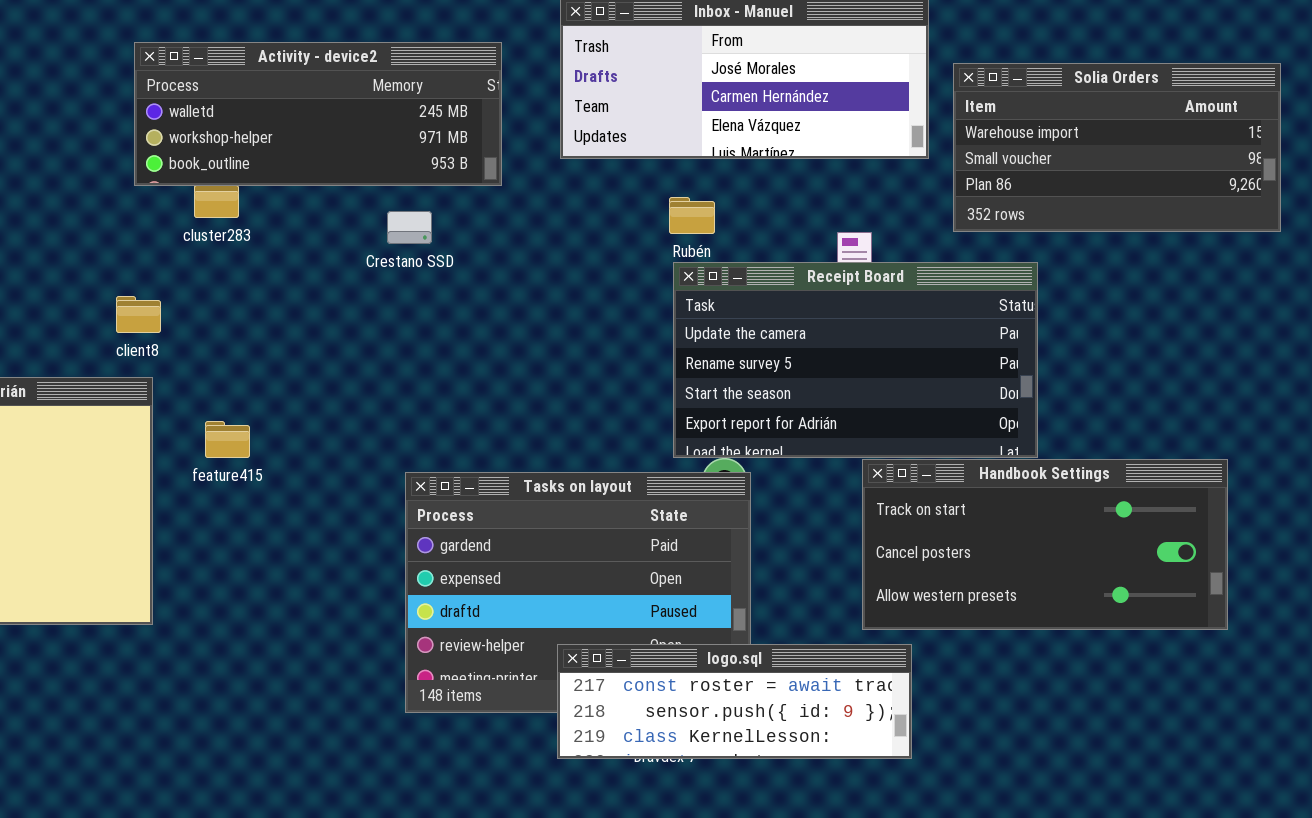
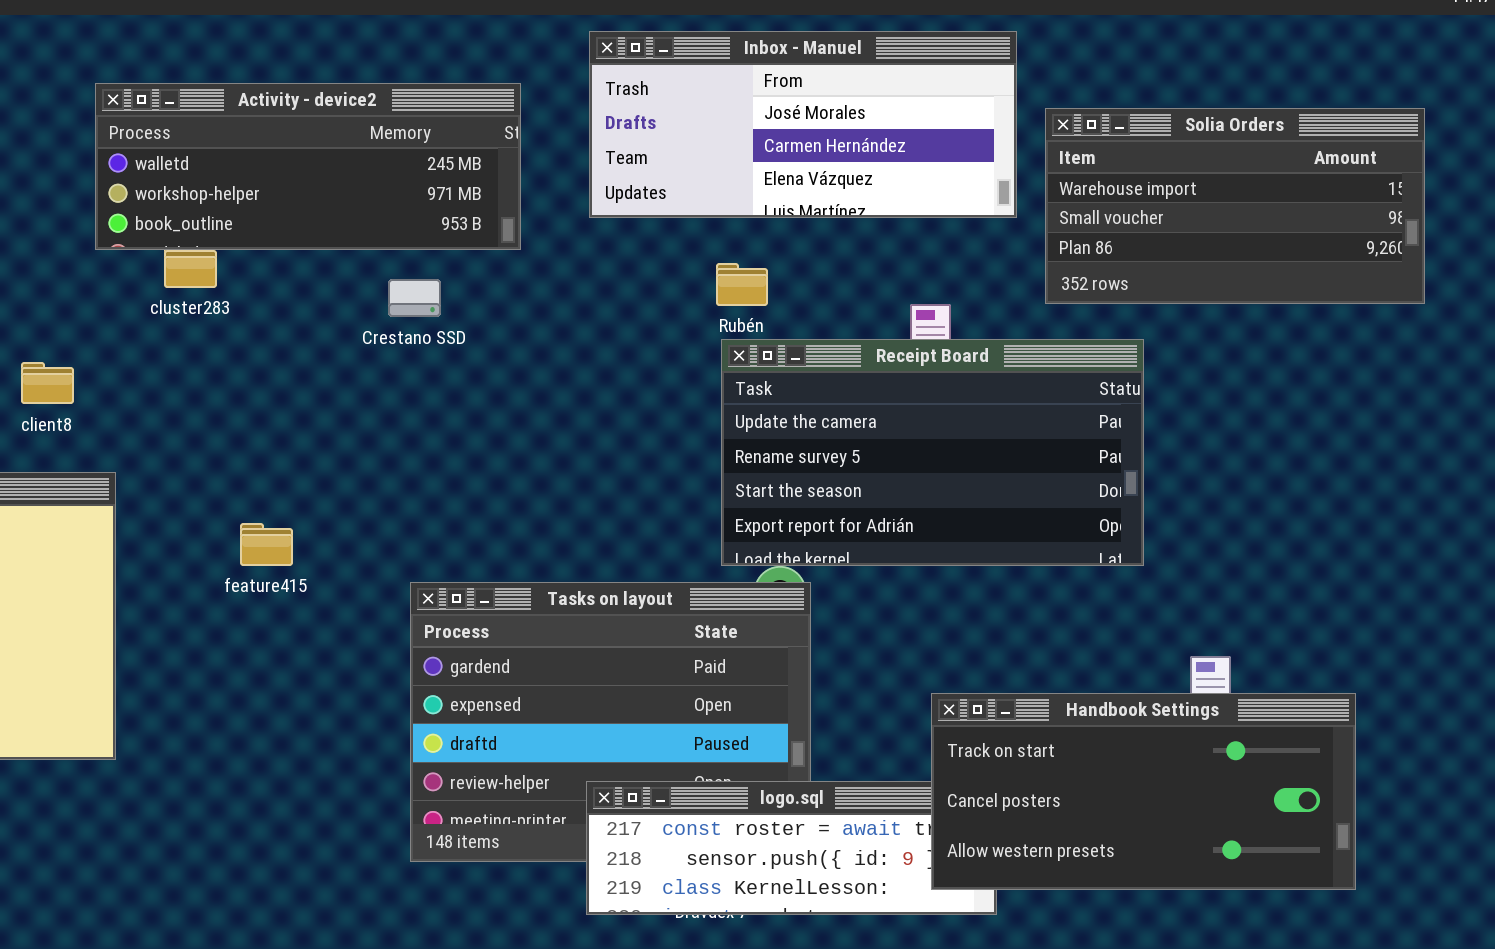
client8: [116,296,161,333] -> [21,362,74,404], moved
feature415: [205,421,250,458] -> [240,523,293,566], moved
Handbook Settings: [862,459,1228,630] -> [931,693,1356,890], moved

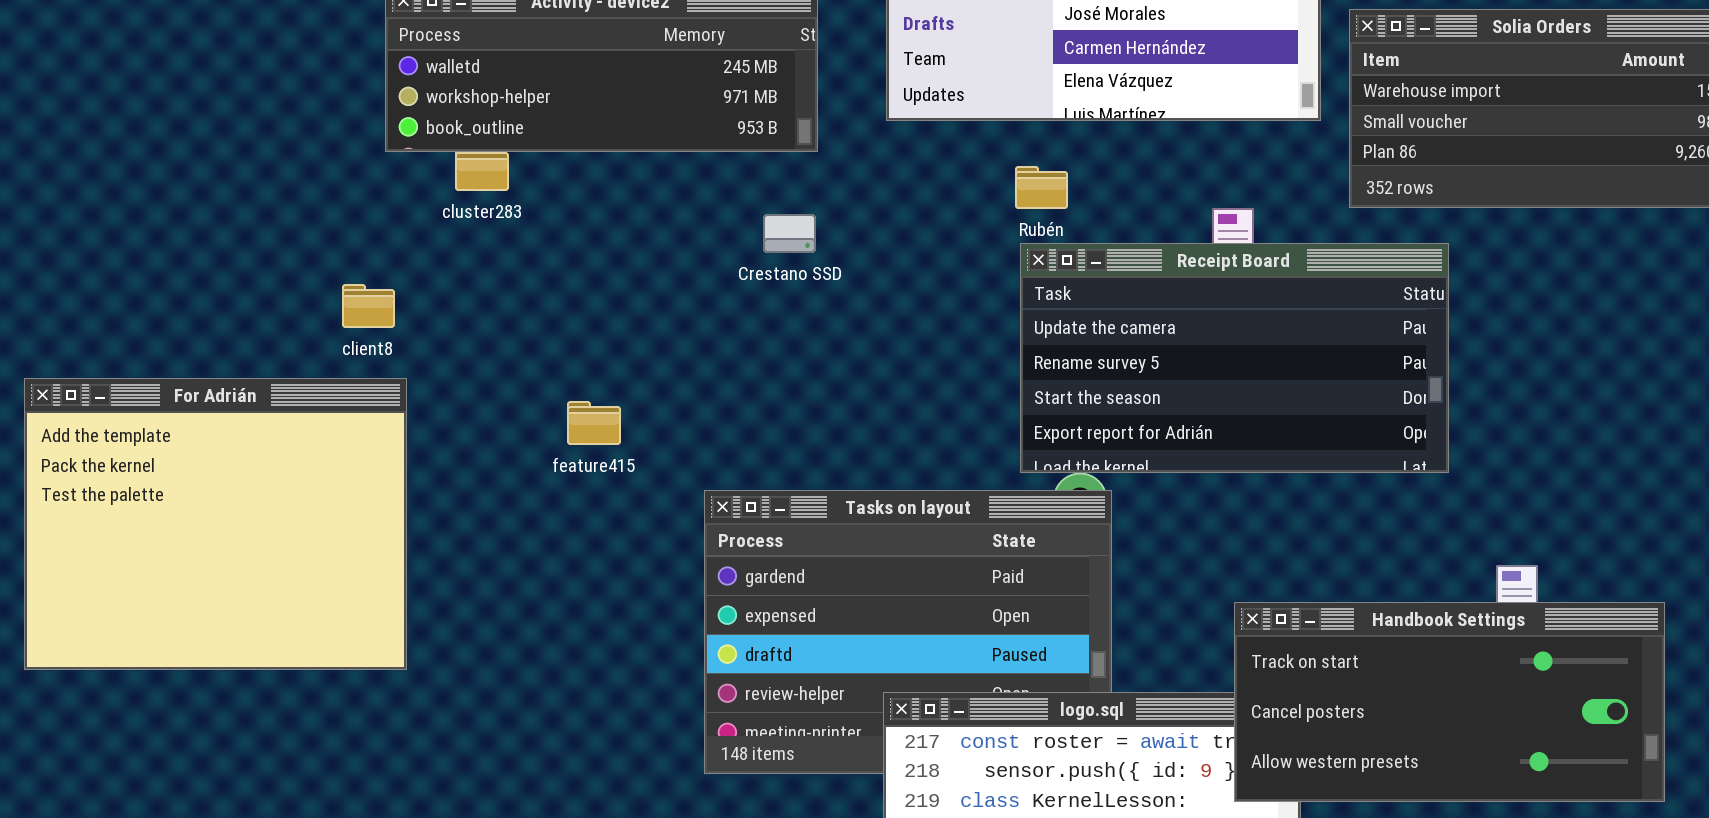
Crestano SSD: [388,279,441,317] -> [763,214,816,253], moved
client8: [21,362,74,404] -> [342,284,395,328], moved
feature415: [240,523,293,566] -> [567,401,621,445], moved

